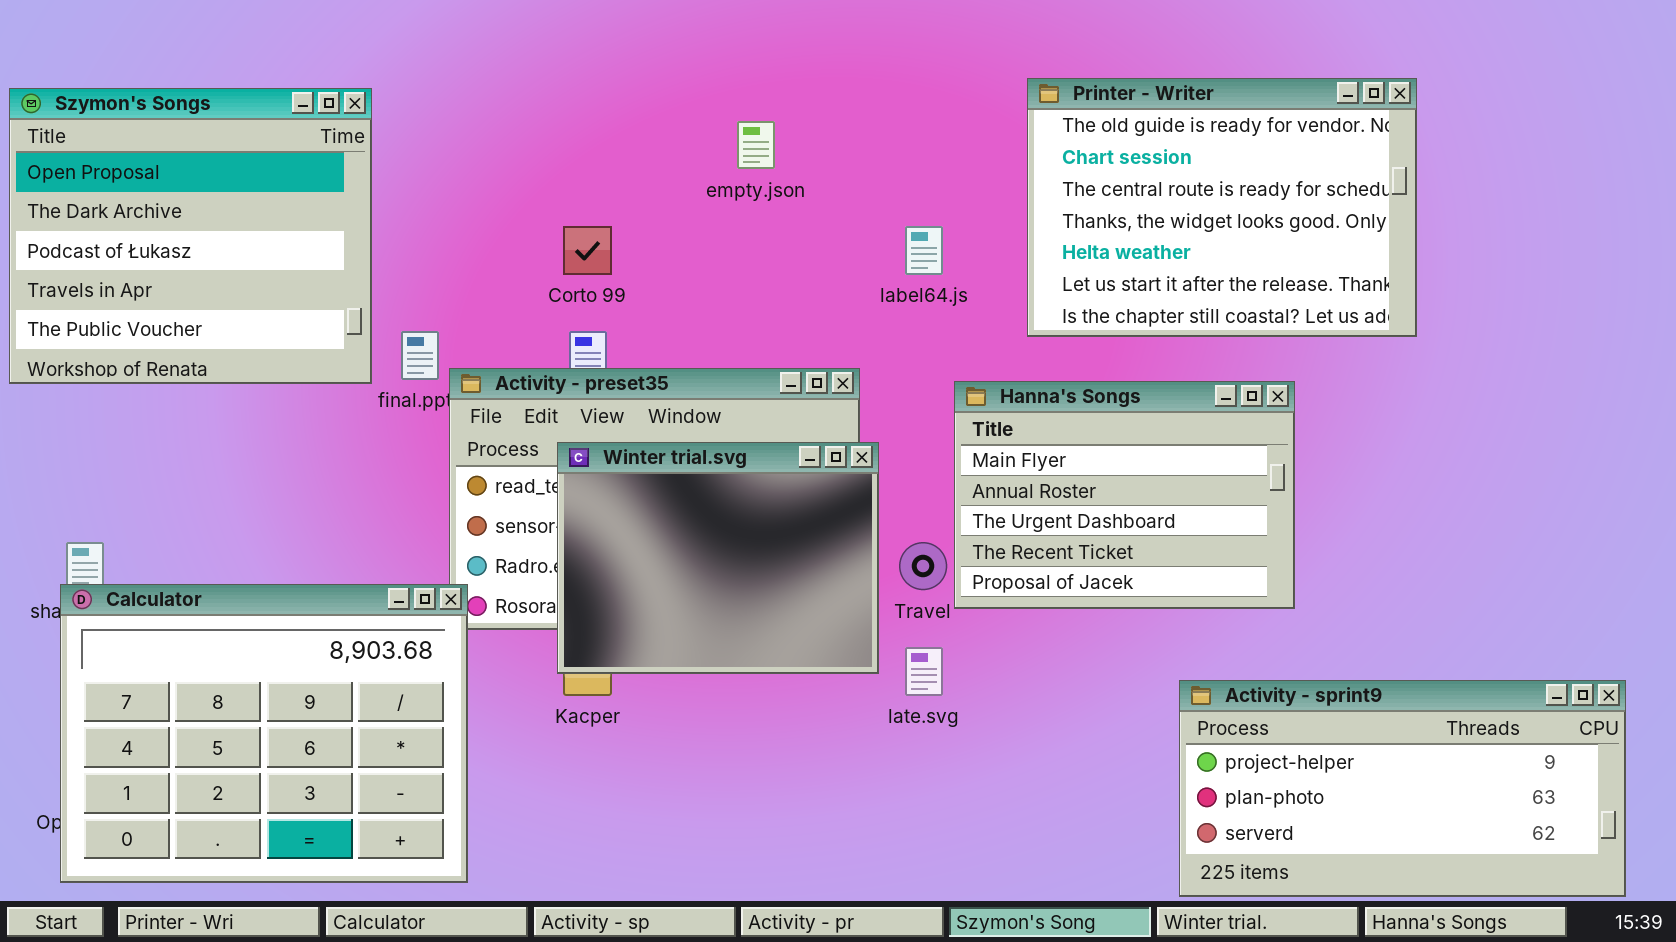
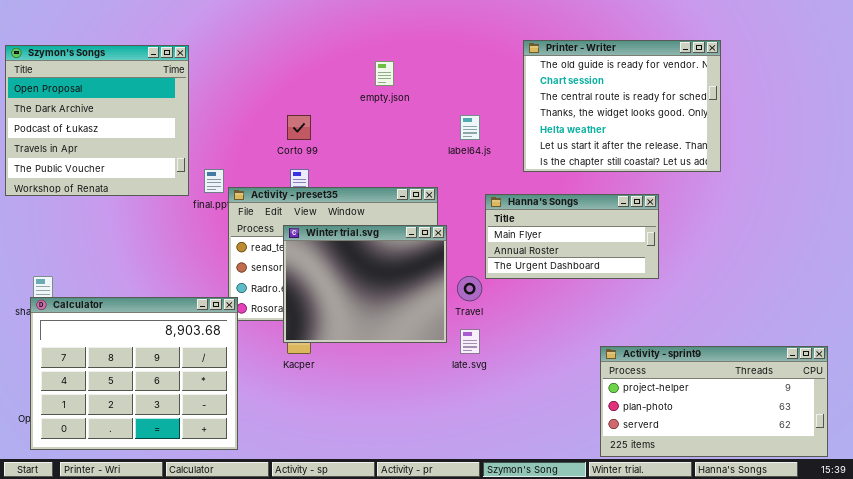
Hanna's Songs: [954,381,1295,609] -> [485,194,659,279], resized

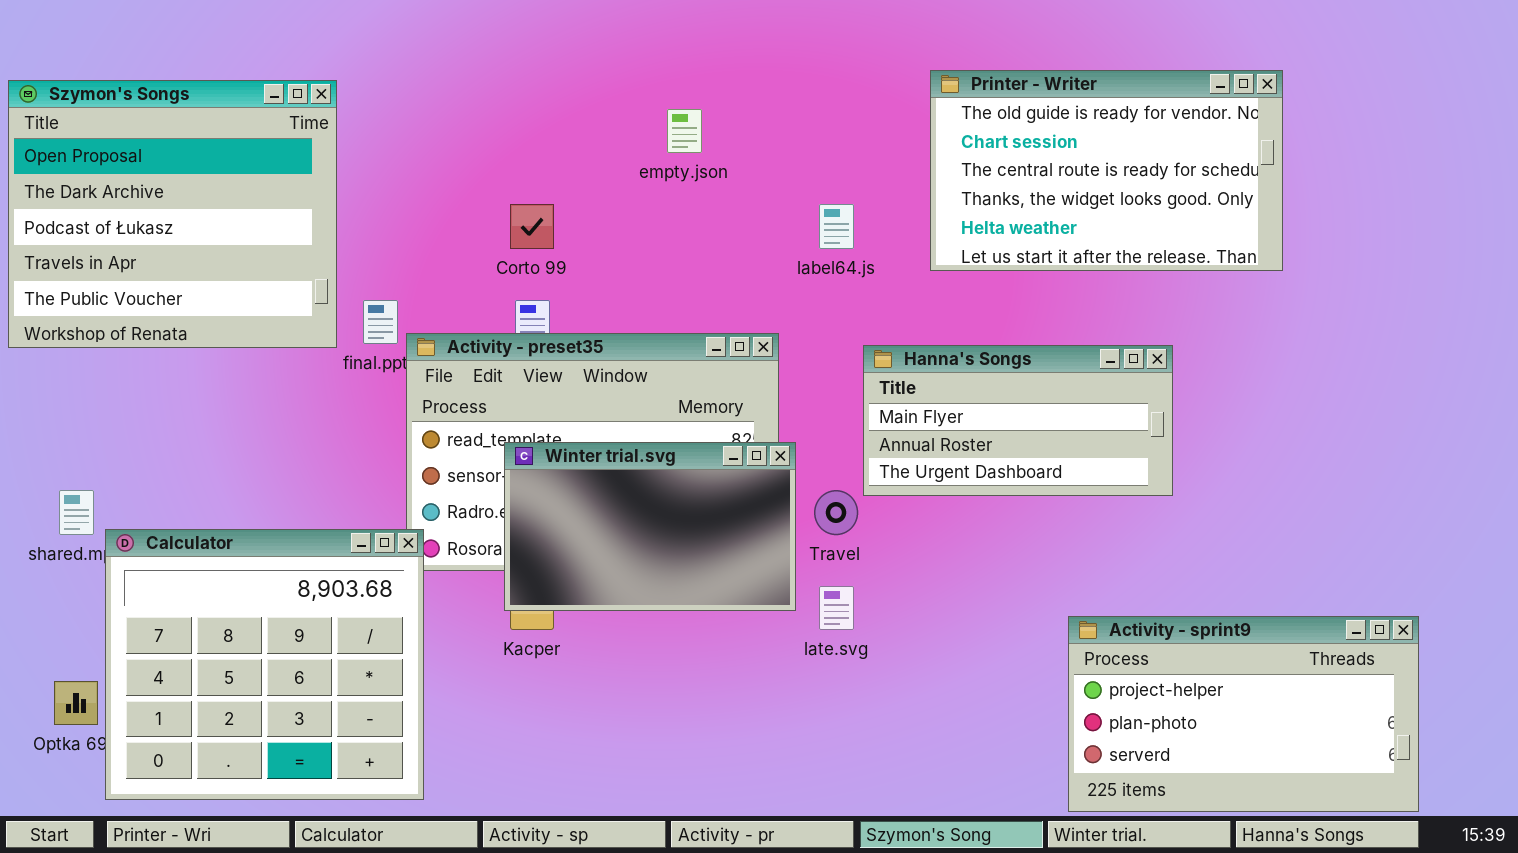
Printer - Writer: [523,40,721,172] -> [930,70,1283,271], resized
Winter trial.svg: [283,225,447,343] -> [504,442,796,611], resized
Calculator: [30,297,238,450] -> [105,529,424,800], resized
Activity - sprint9: [600,346,828,457] -> [1068,616,1419,812], resized

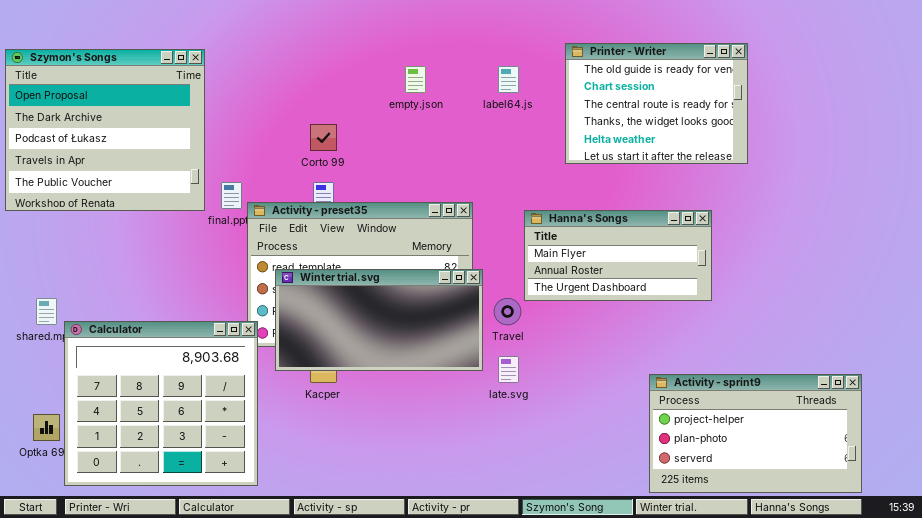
Printer - Writer: [930,70,1283,271] -> [565,43,748,164], resized
label64.js: [819,204,854,249] -> [498,66,519,93], moved
Winter trial.svg: [504,442,796,611] -> [275,269,483,371], resized

